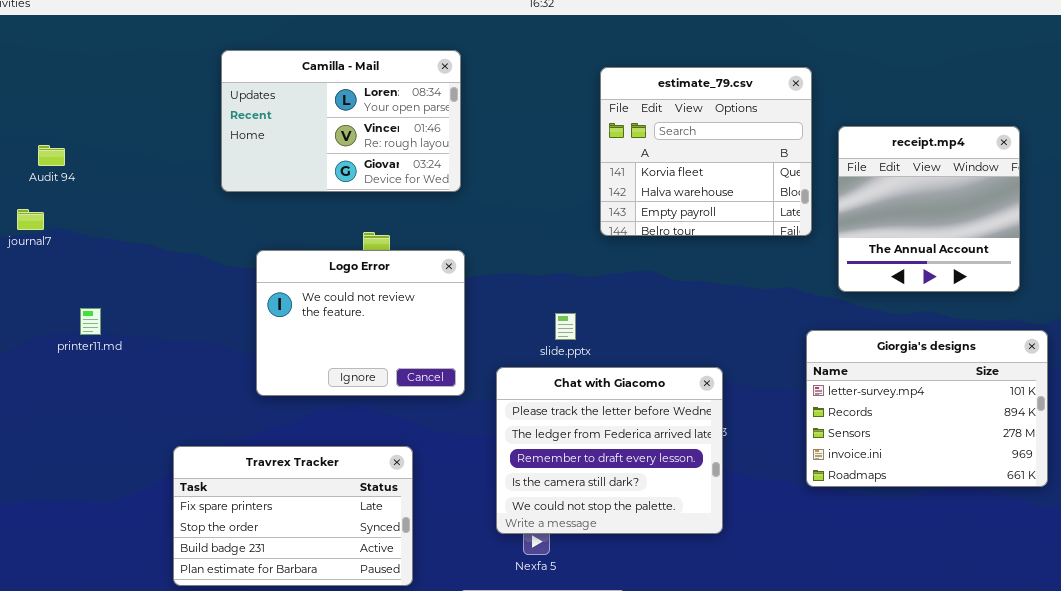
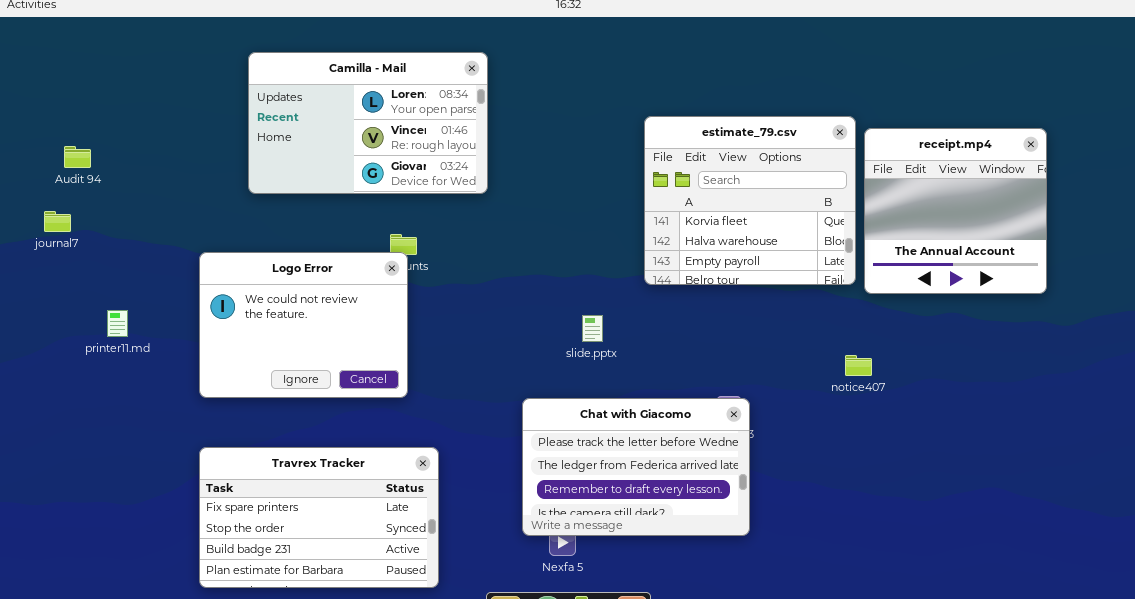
estimate_79.csv: [600,67,812,236] -> [644,116,856,285], moved
Logo Error: [256,250,465,396] -> [199,252,408,398], moved
Giorgia's designs: [806,330,1048,487] -> none, closed
Chat with Giacomo: [496,367,723,534] -> [522,398,750,536], resized

